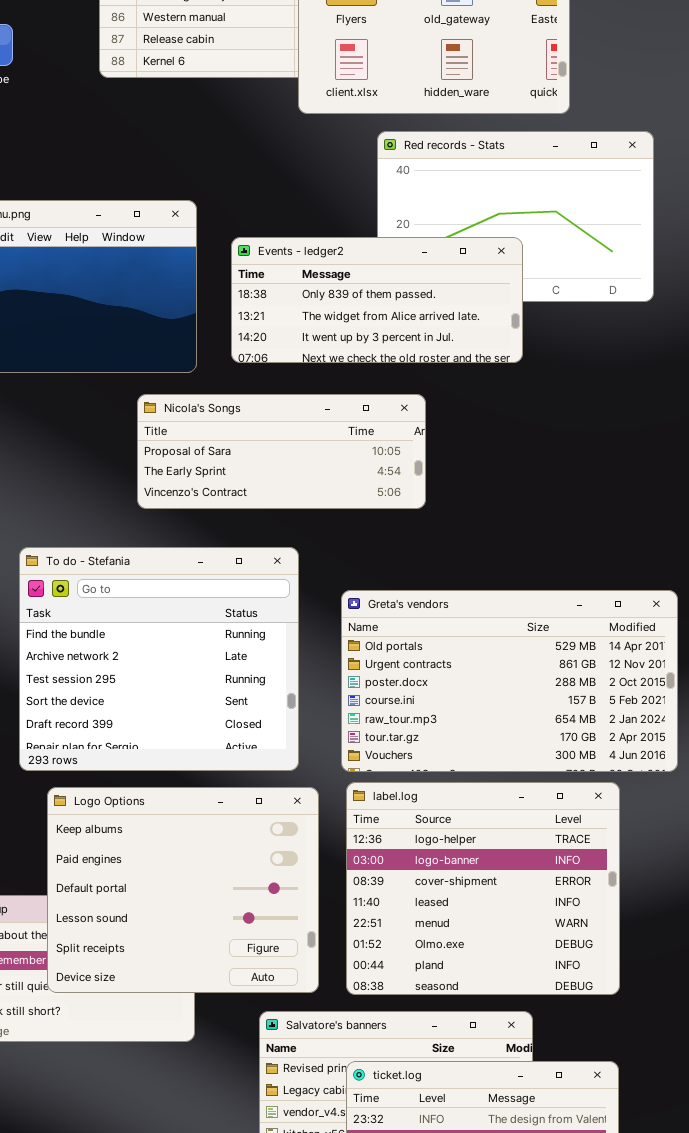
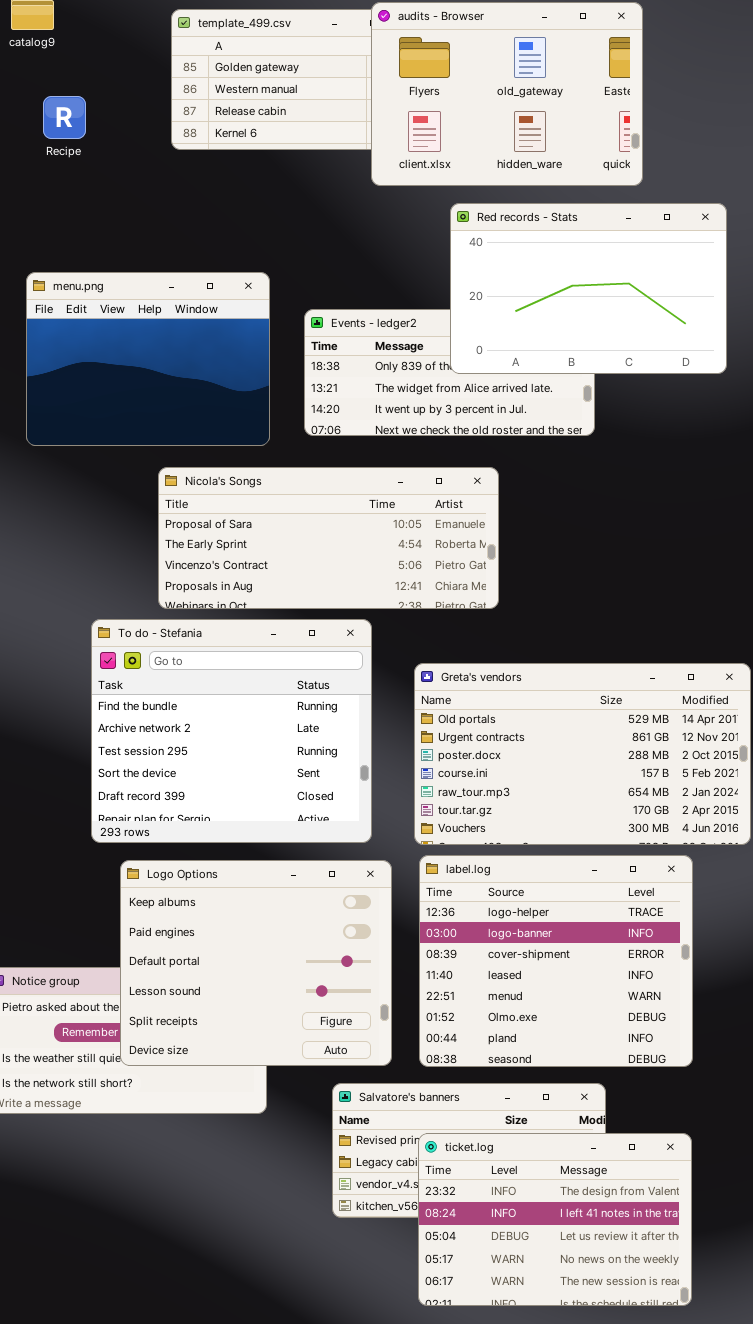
Red records - Stats: [377,131,654,302] -> [450,203,727,374], raised
Nicola's Songs: [137,394,426,509] -> [158,467,499,609], resized

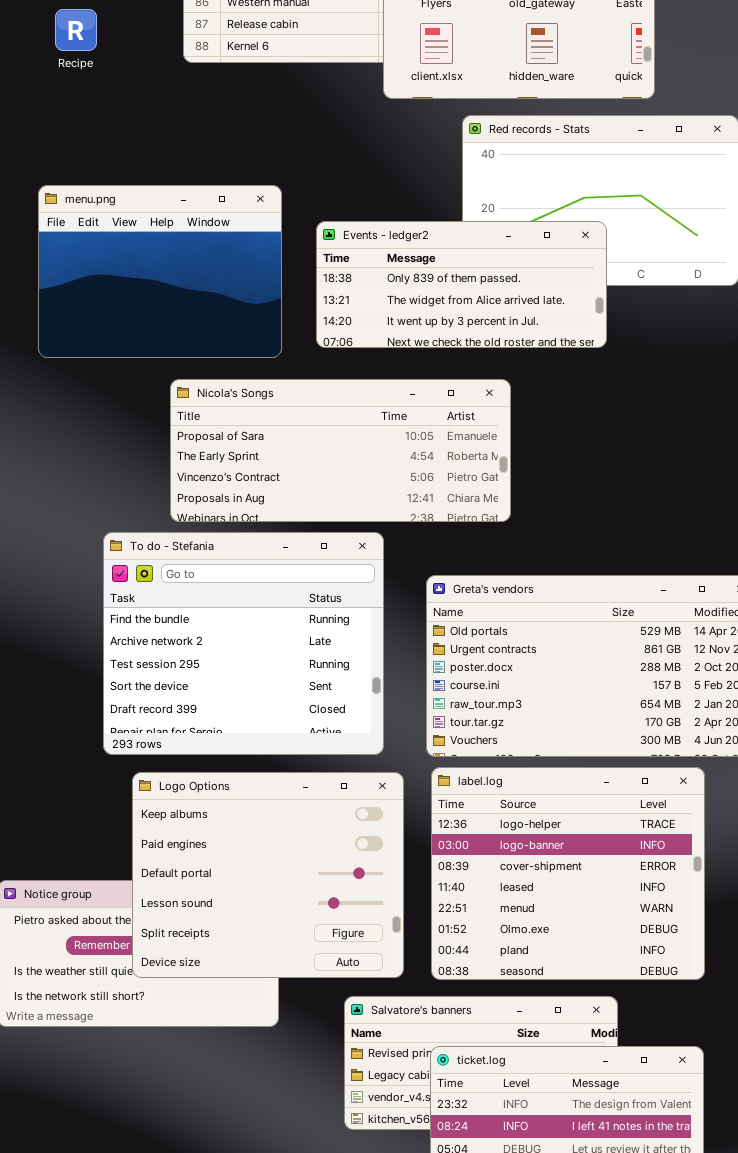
Events - ledger2: [304,309,595,436] -> [316,221,607,348], raised

